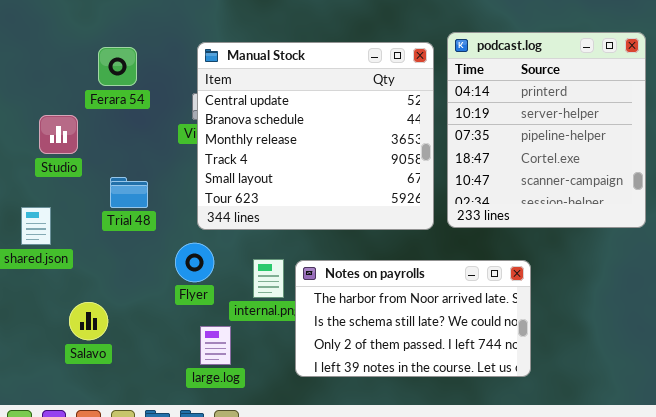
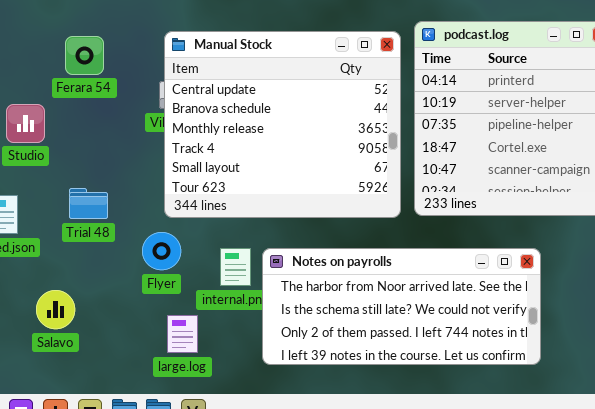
Trial 48: [110,177,148,208] -> [69,188,108,219], moved
Notes on payrolls: [295,260,531,377] -> [262,248,541,365], resized

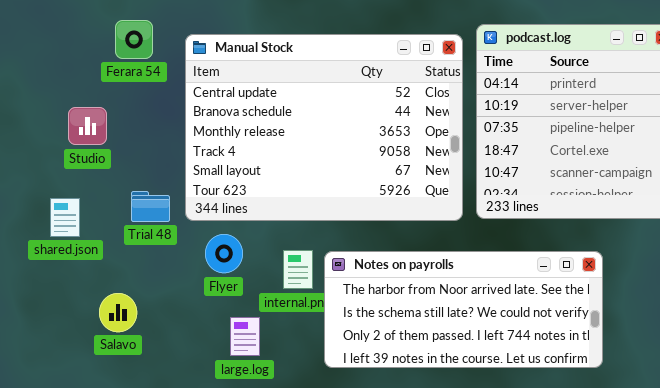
Manual Stock: [164,31,401,218] -> [185,34,463,221], resized
Ferara 54: [65,36,104,75] -> [115,20,153,59], moved

